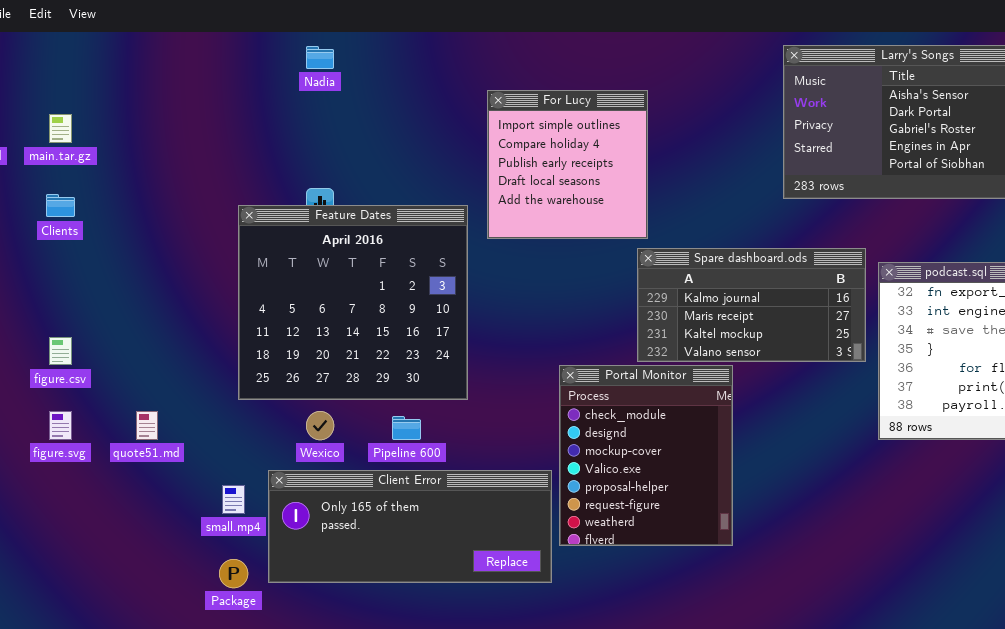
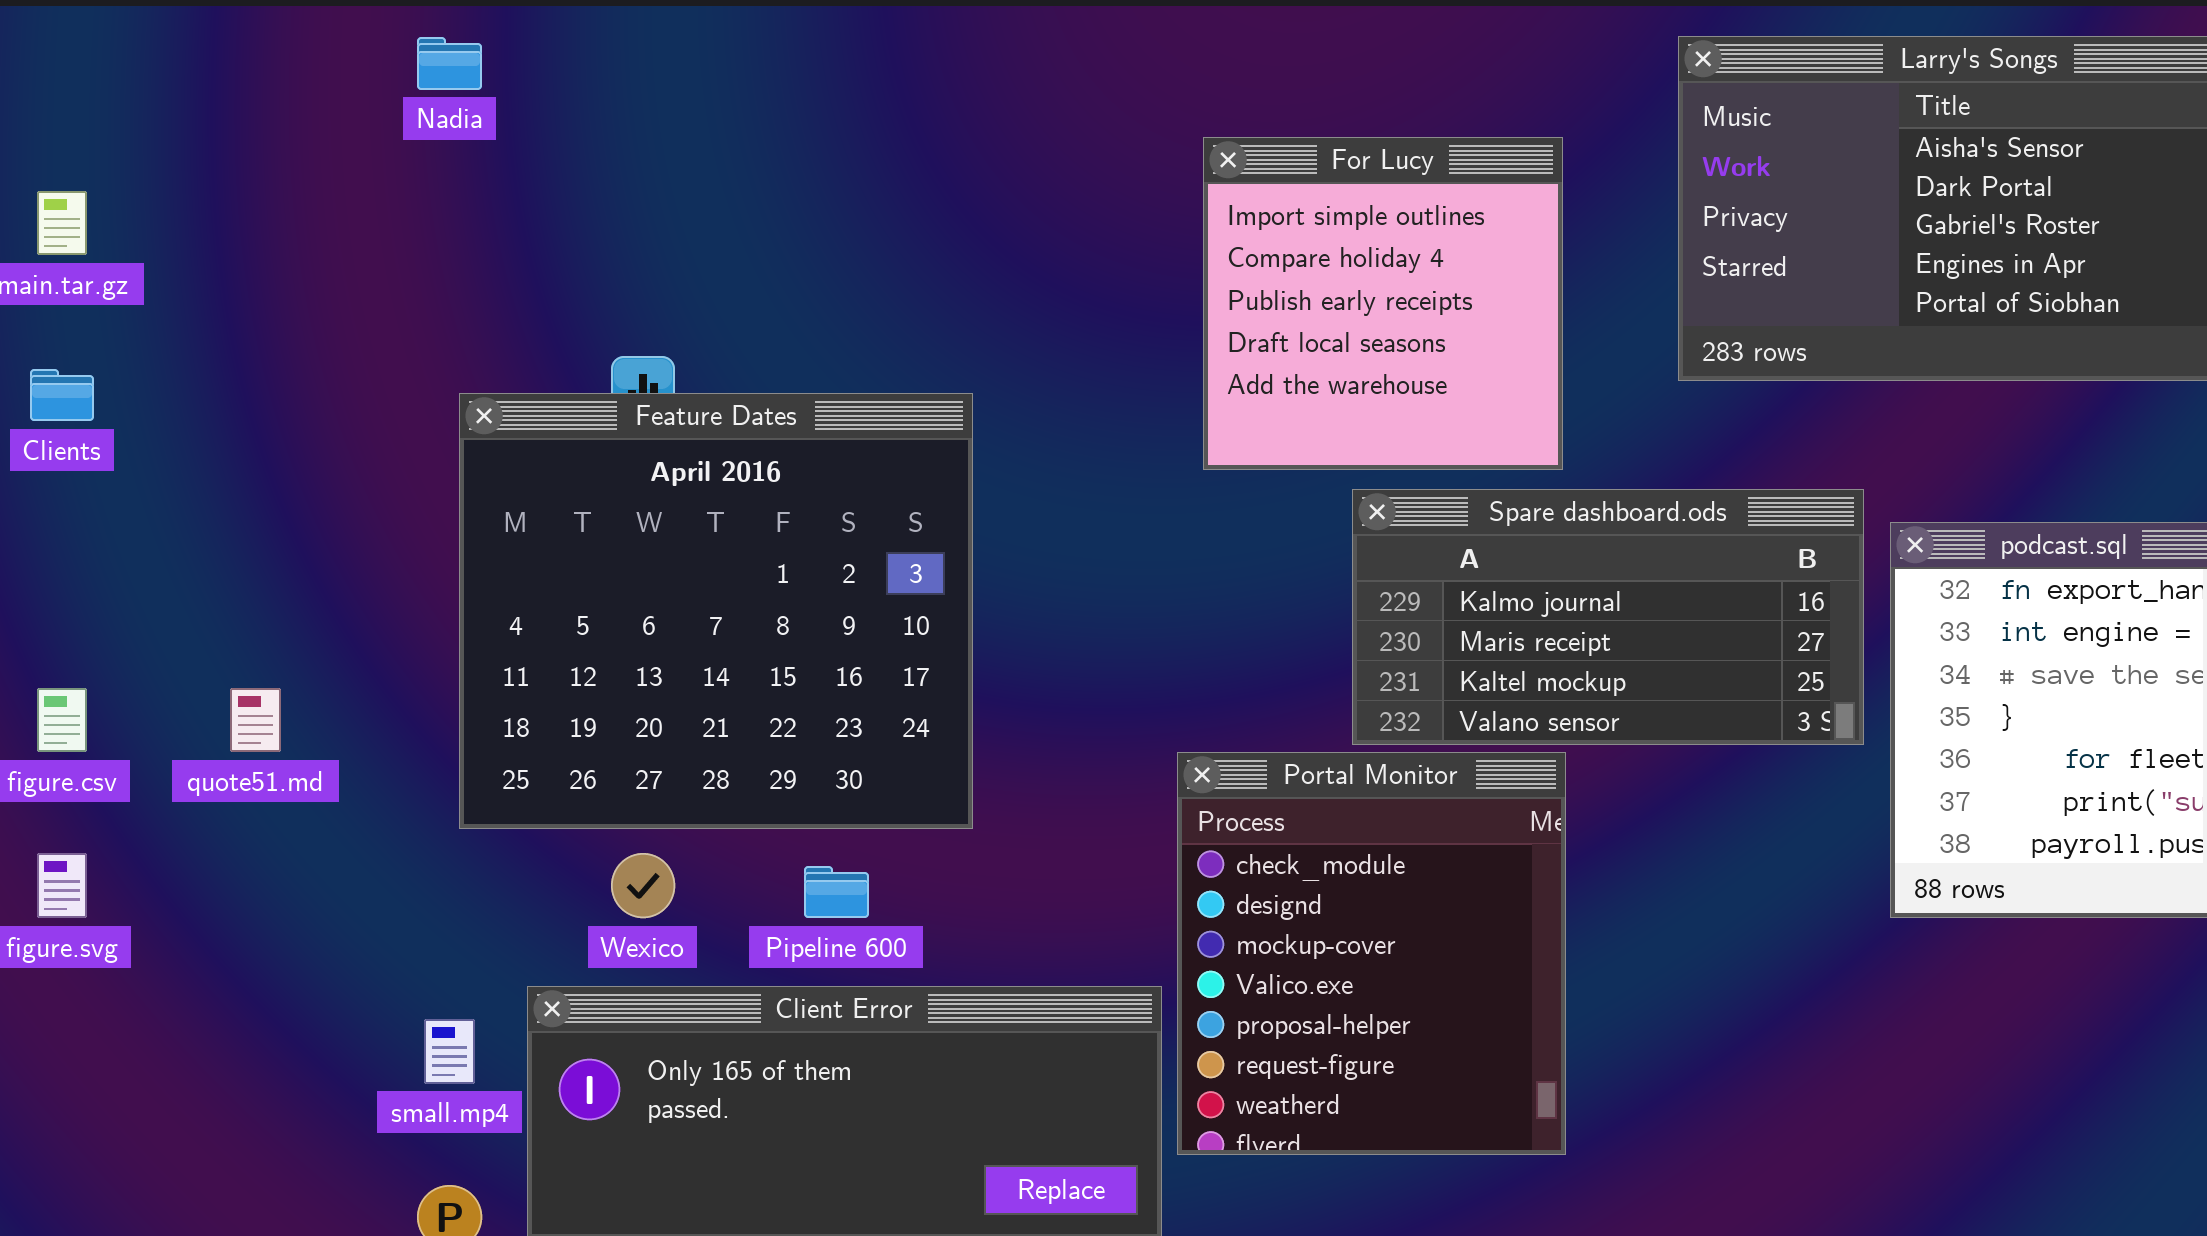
Nadia: [306,46,334,69] -> [417,37,482,90], moved
For Lucy: [487,90,648,239] -> [1203,137,1563,470], moved
quote51.md: [136,411,158,440] -> [230,688,281,752], moved

